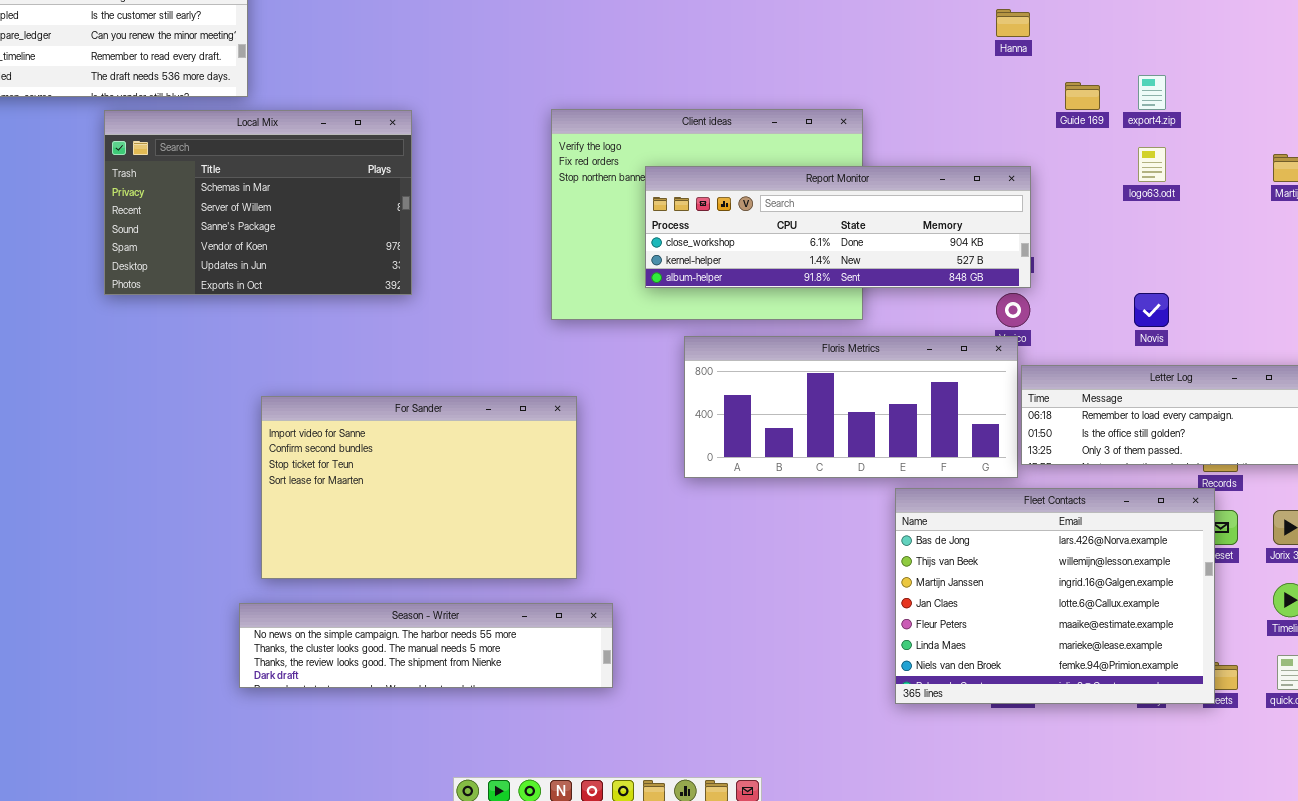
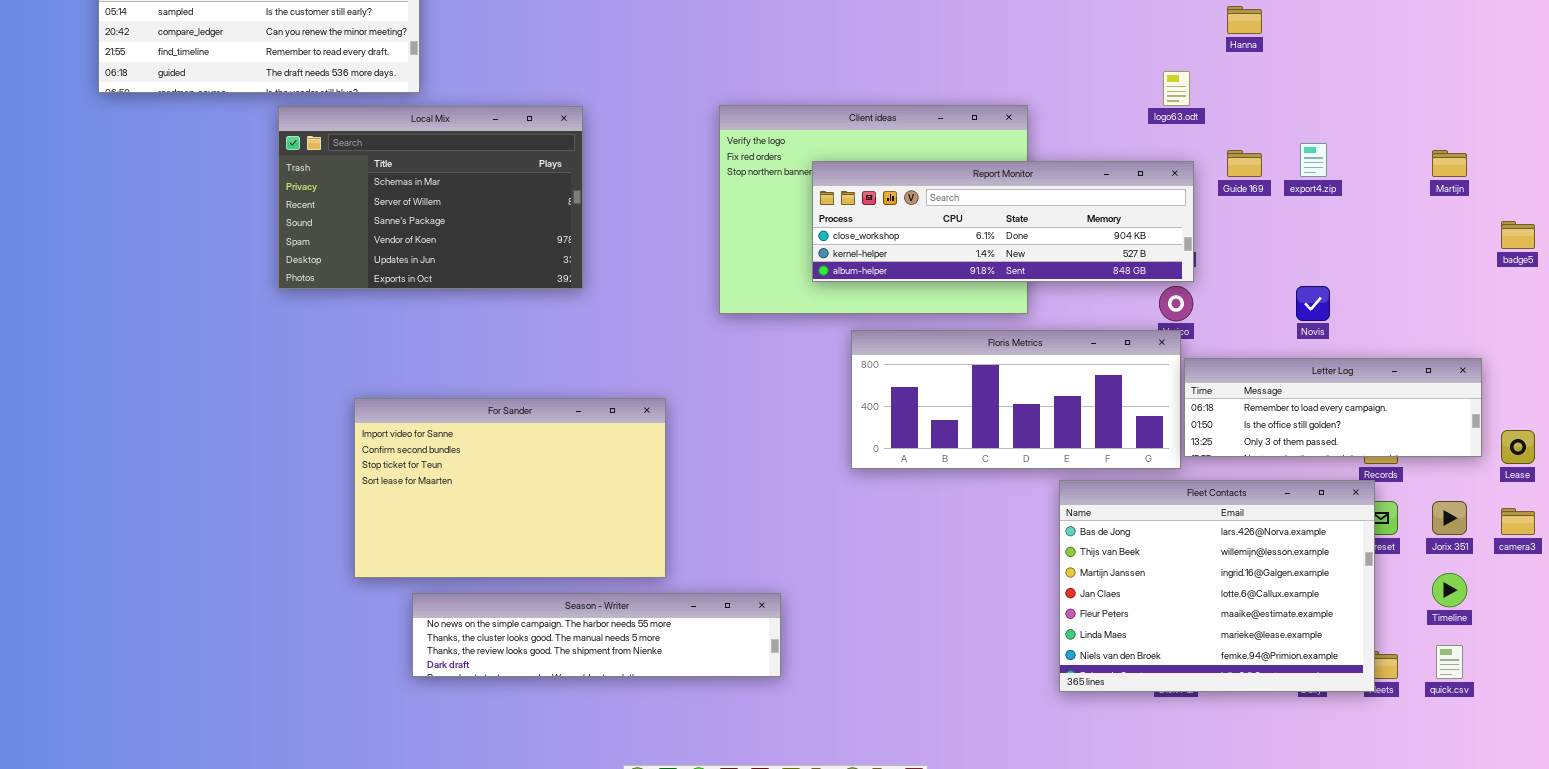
Hanna: [996,9,1030,37] -> [1227,6,1262,34], moved
export4.zip: [1138,75,1166,110] -> [1300,143,1327,177], moved
Guide 169: [1065,82,1100,110] -> [1227,150,1262,177], moved
logo63.odt: [1138,147,1166,182] -> [1163,71,1190,106], moved
For Sander: [261,396,577,579] -> [354,398,666,578], moved

